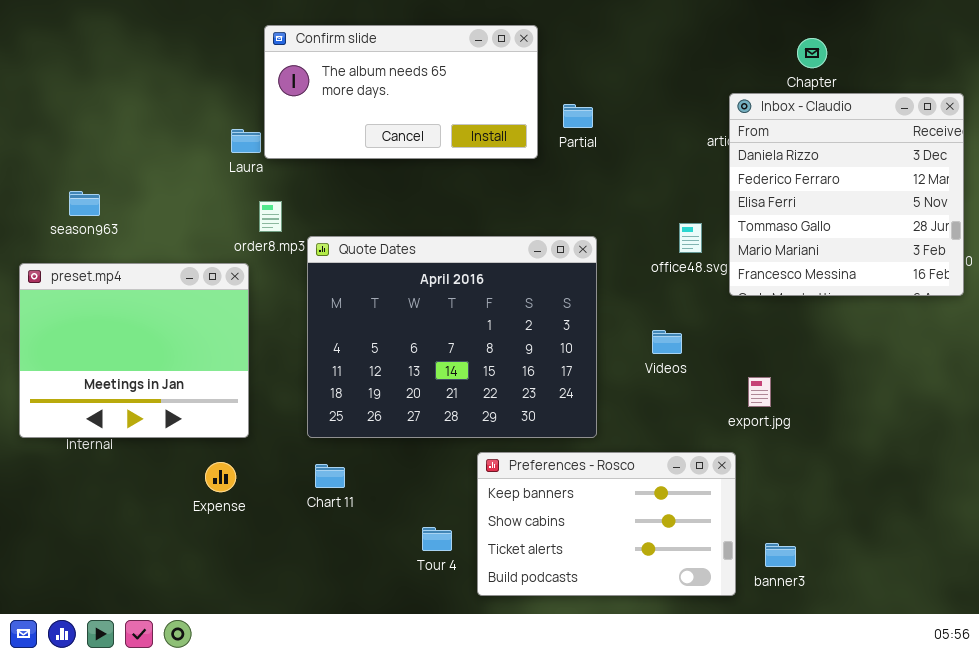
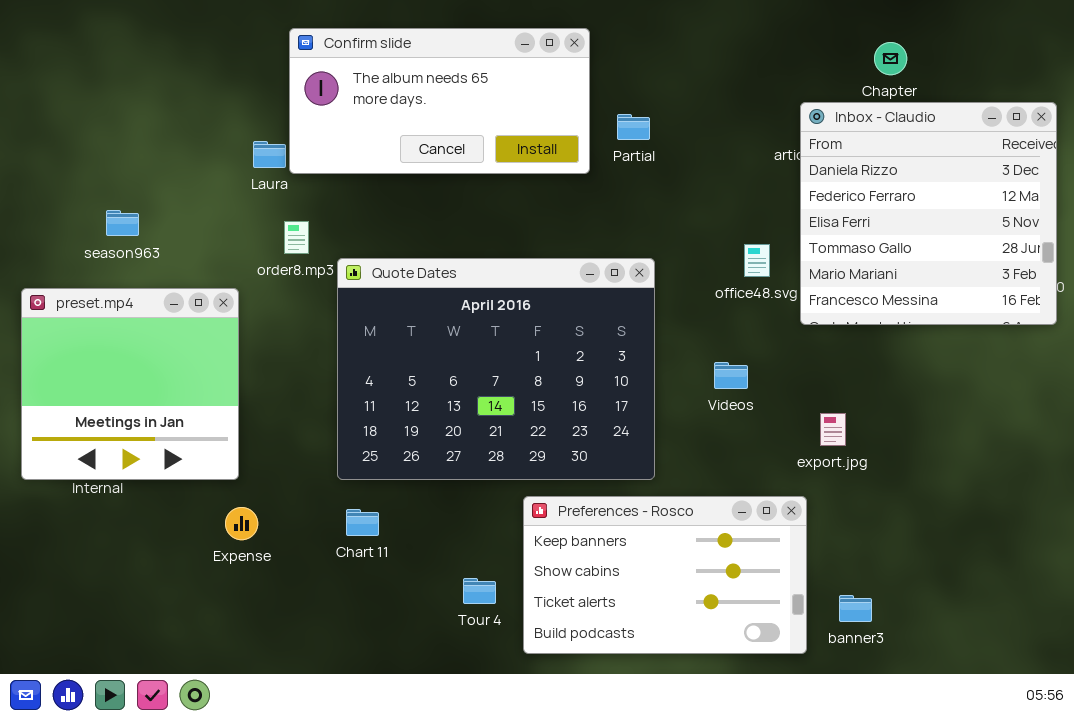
season963: [69,191,100,216] -> [106,210,139,236], moved
preset.mp4: [19,263,249,438] -> [21,288,239,480], resized

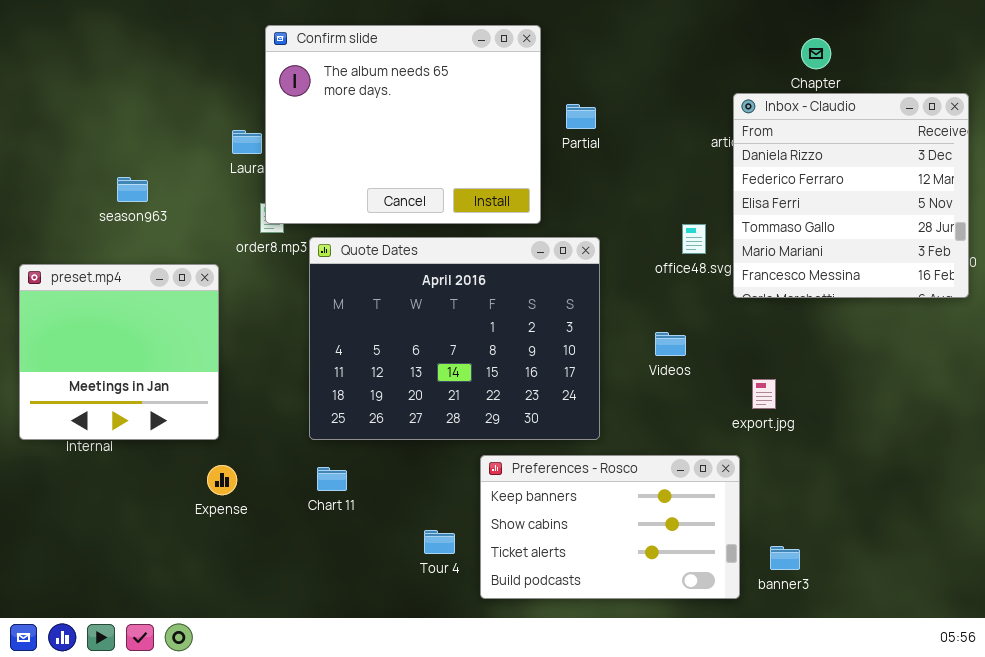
Confirm slide: [289,28,590,174] -> [265,25,541,224], resized
season963: [106,210,139,236] -> [117,177,148,202], moved

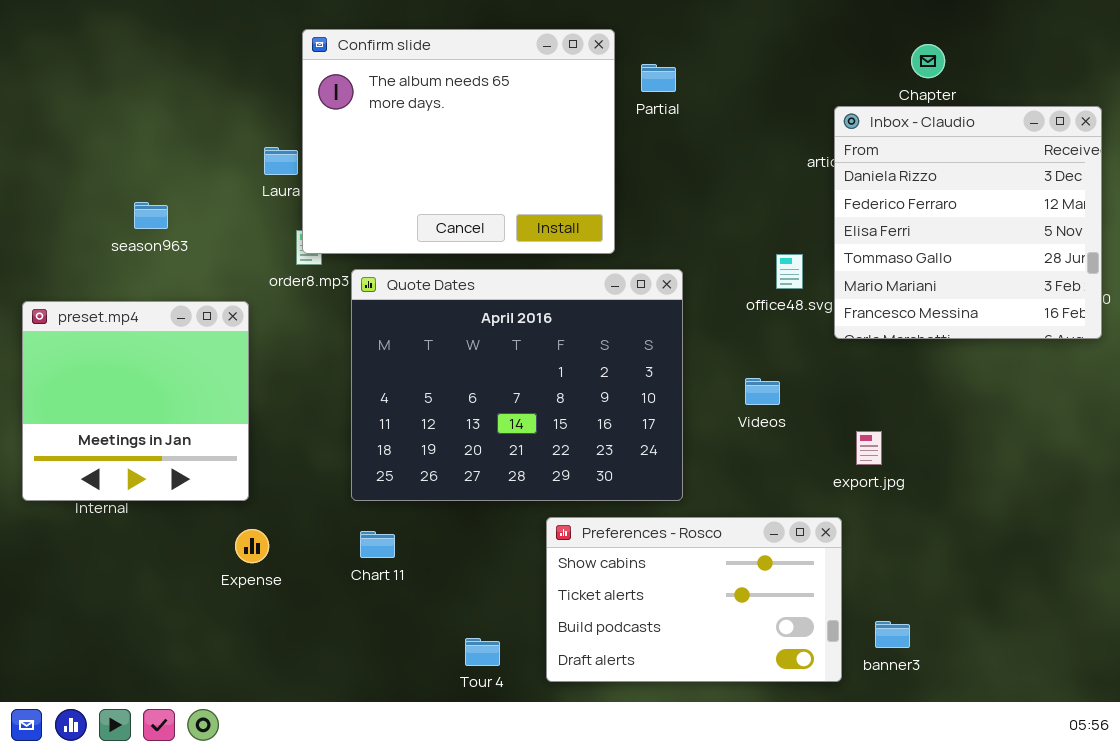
Partial: [566,104,596,129] -> [641,64,676,92], moved
Preferences - Rosco: [480,455,740,599] -> [546,517,842,682], scrolled down 1 row
Tour 4: [424,530,455,554] -> [465,638,500,666], moved

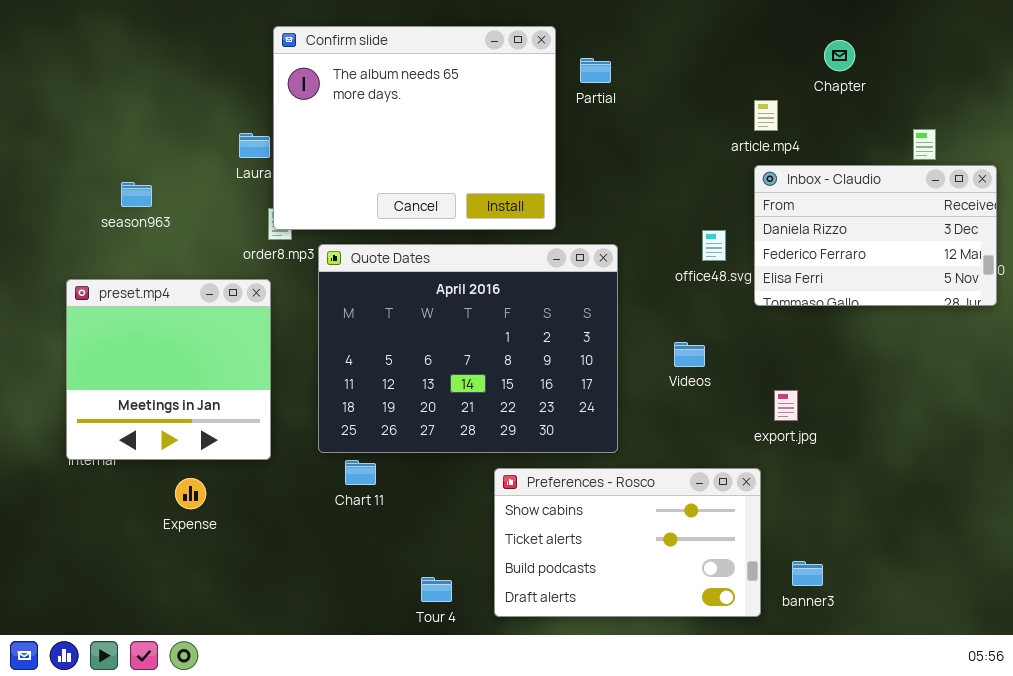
Inbox - Claudio: [834,106,1102,339] -> [754,165,997,306], resized
preset.mp4: [22,301,249,501] -> [66,279,271,460], moved
Expense: [235,529,269,563] -> [175,478,206,509], moved
Chart 11: [360,531,395,558] -> [345,460,376,485], moved

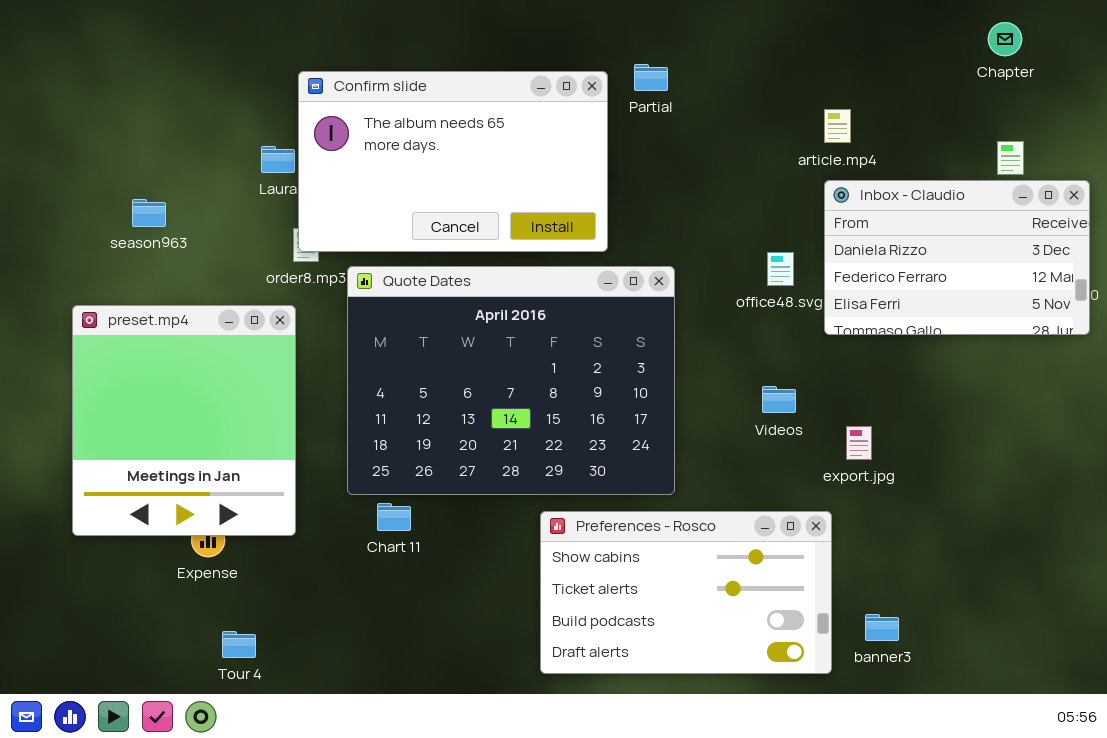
Confirm slide: [273,26,556,230] -> [298,71,608,252], resized
Chapter: [824,40,855,71] -> [988,22,1022,56], moved
preset.mp4: [66,279,271,460] -> [72,305,296,536], resized
Videos: [674,342,705,367] -> [762,386,796,413], moved
Tour 4: [421,577,452,602] -> [222,631,256,658], moved

